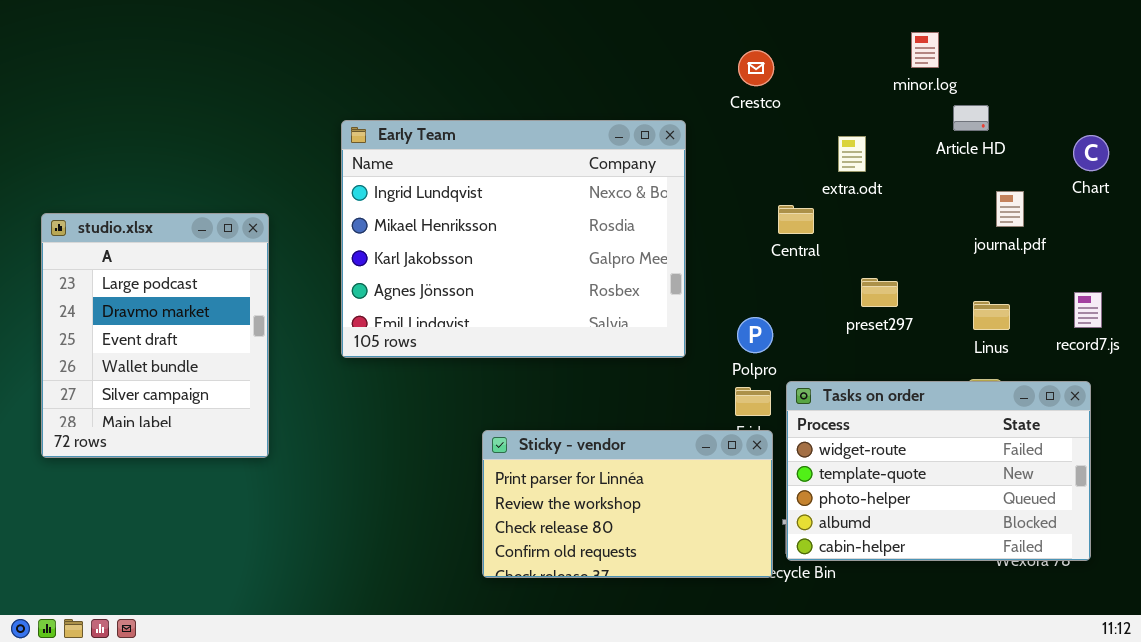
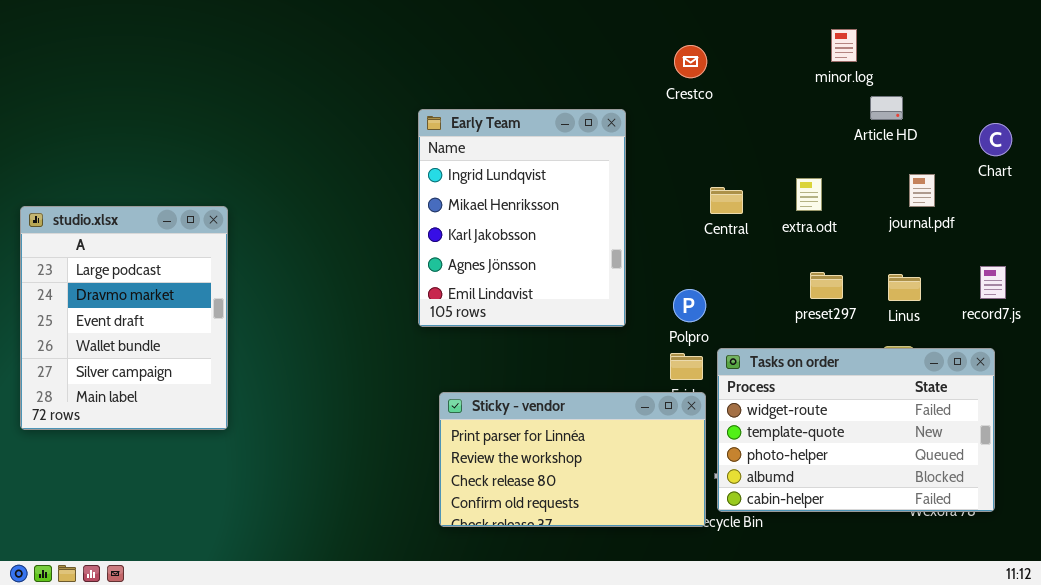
Early Team: [341,120,686,358] -> [418,109,626,327], resized
extra.odt: [838,136,866,172] -> [796,178,822,211], moved
studio.xlsx: [41,213,269,458] -> [20,206,228,430], moved
preset297: [861,278,898,307] -> [810,272,843,299], moved

